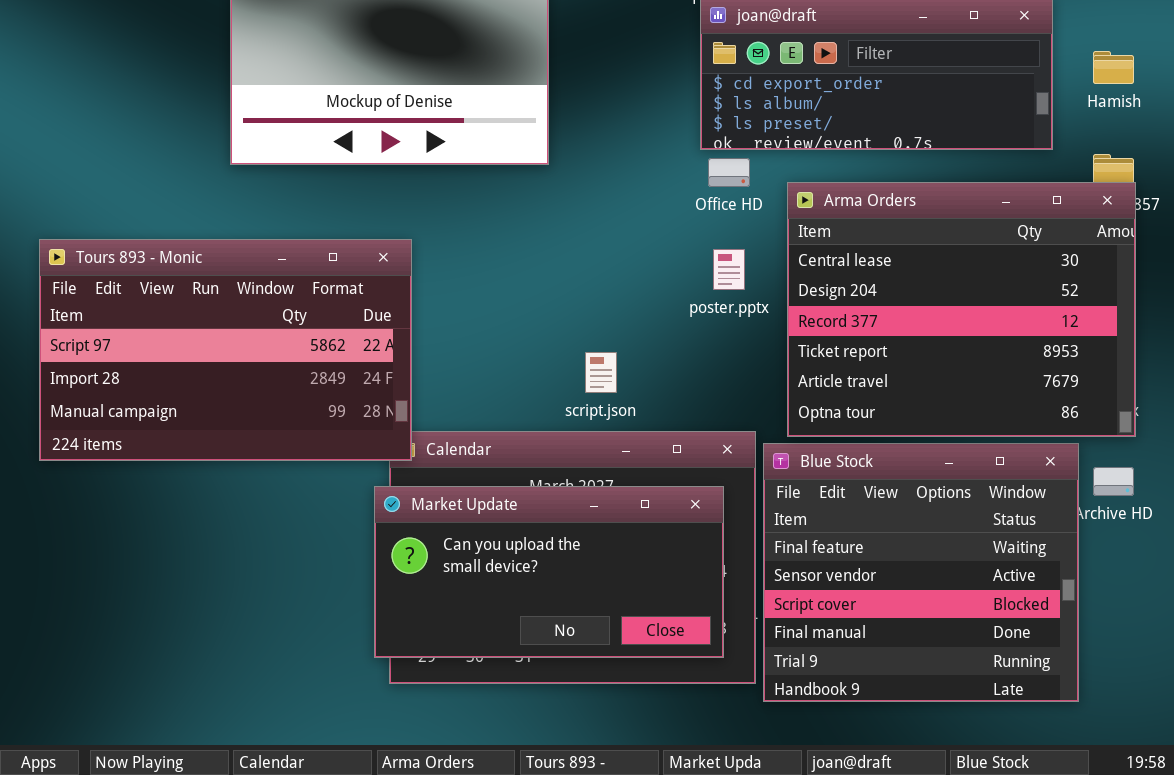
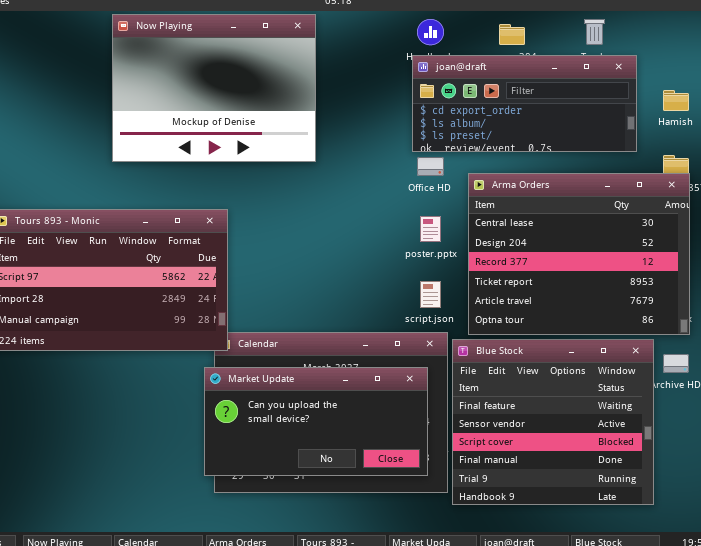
script.json: [585,352,617,393] -> [420,281,441,308], moved

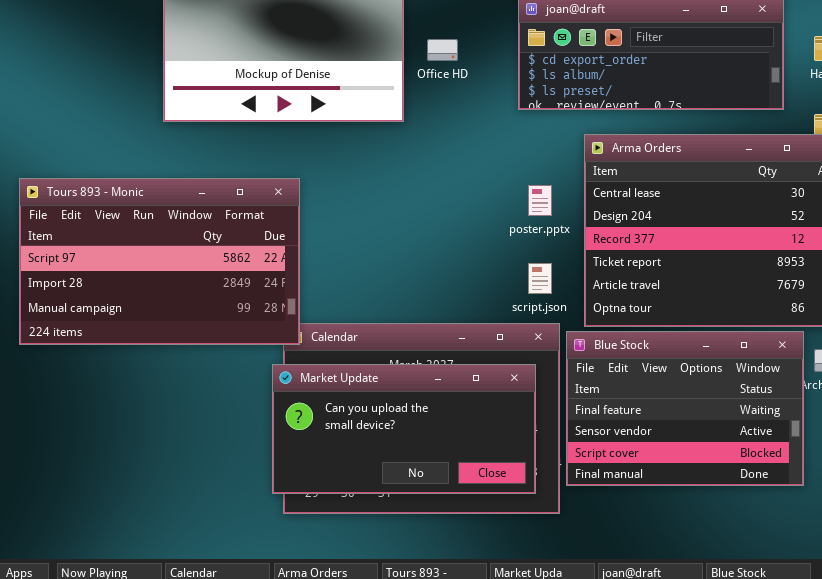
Office HD: [417,157,444,176] -> [427,39,458,61], moved
Blue Stock: [452,339,654,505] -> [566,331,804,486], resized

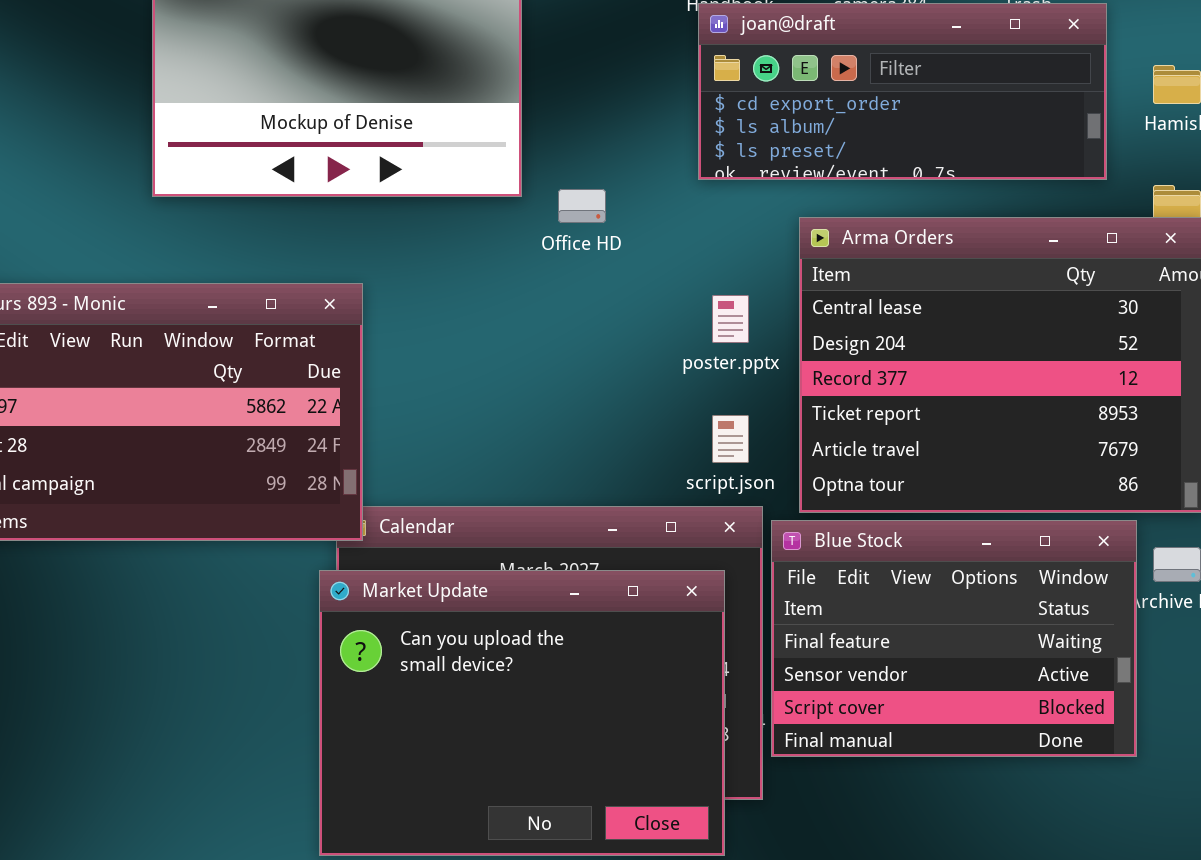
Office HD: [427,39,458,61] -> [558,189,606,223], moved
Market Update: [272,364,536,494] -> [319,570,725,856], resized

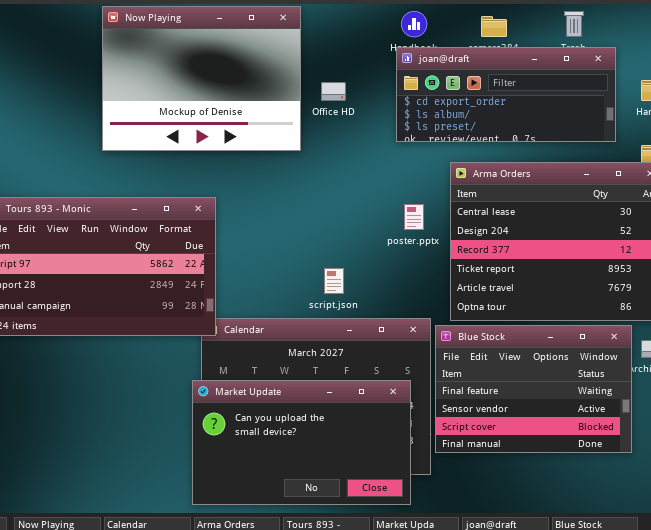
Office HD: [558,189,606,223] -> [321,82,346,101], moved
script.json: [712,415,749,463] -> [324,268,344,294], moved
Market Update: [319,570,725,856] -> [192,380,411,505], resized

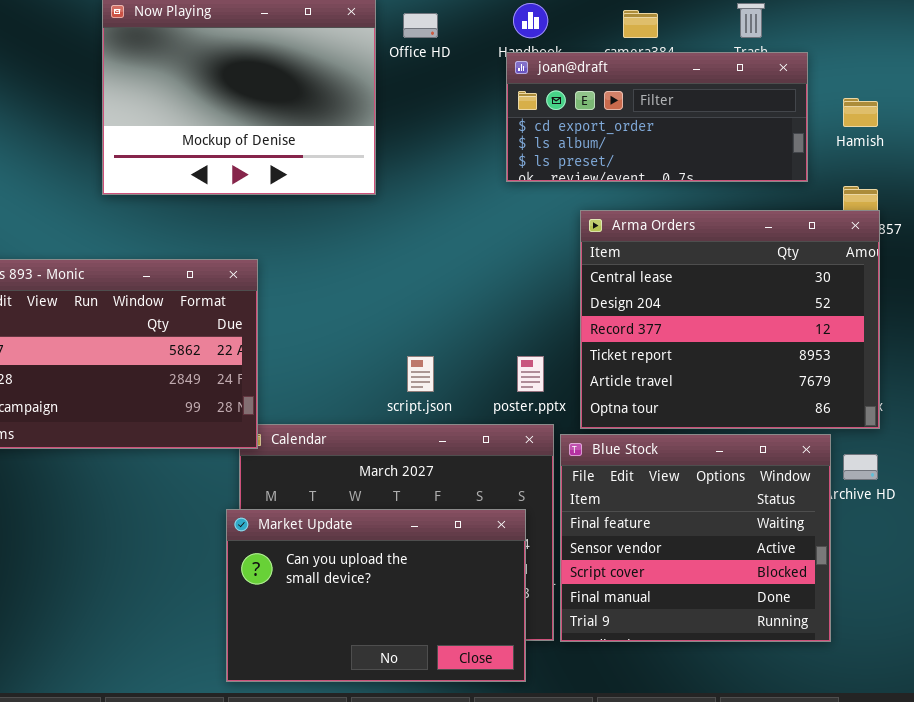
Office HD: [321,82,346,101] -> [403,13,438,38], moved
poster.pptx: [404,204,424,230] -> [517,356,544,392], moved
Blue Stock: [435,325,632,453] -> [560,434,831,642], resized

